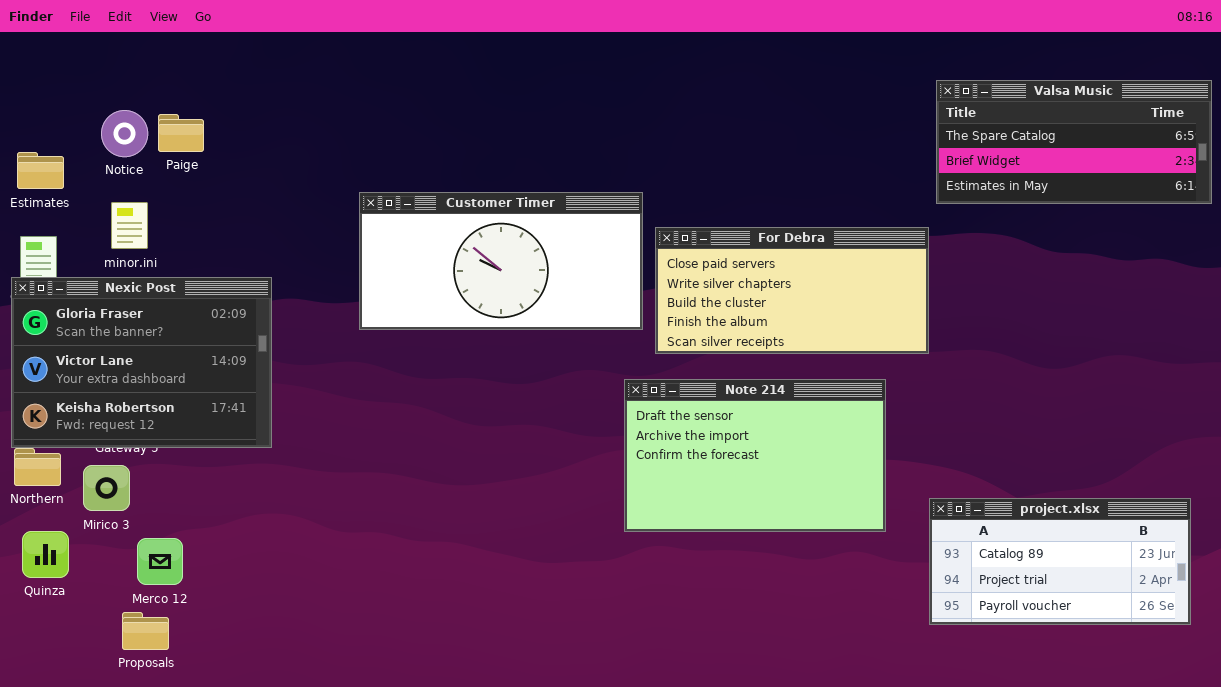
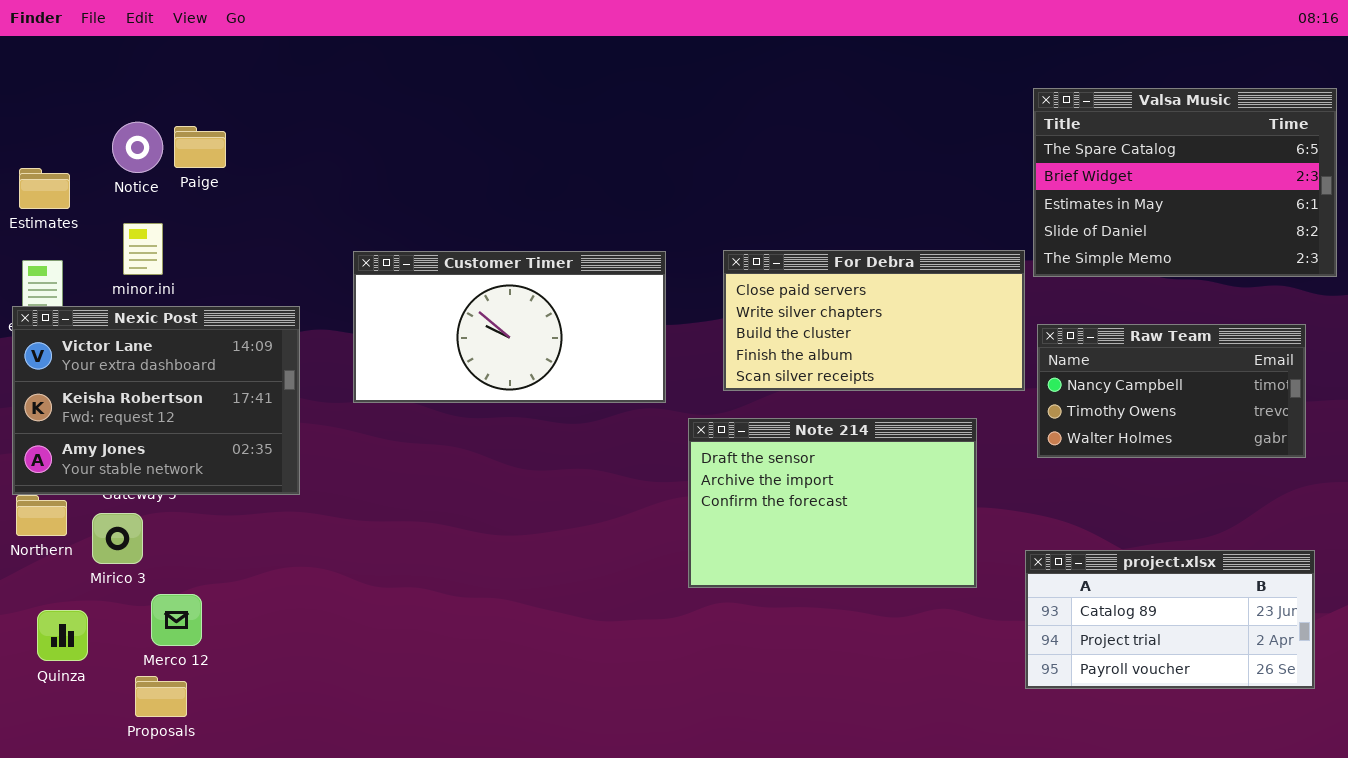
Valsa Music: [936,80,1212,204] -> [1033,88,1337,277], resized
Customer Timer: [359,192,643,330] -> [353,251,666,403], moved
Nexic Post: [11,277,272,448] -> [12,306,300,495], scrolled down 1 row
Raw Team: none -> [1037,324,1306,458], opened
Quinza: [22,531,69,578] -> [37,610,88,661], moved

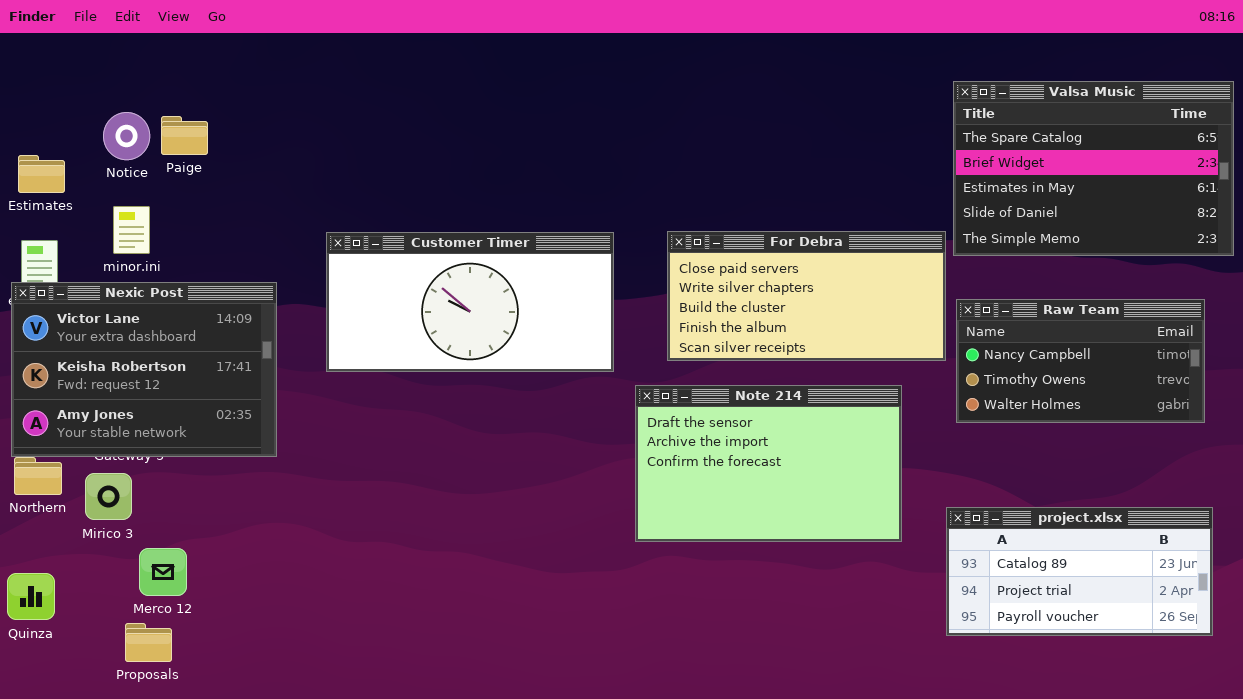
Quinza: [37,610,88,661] -> [7,573,55,620], moved

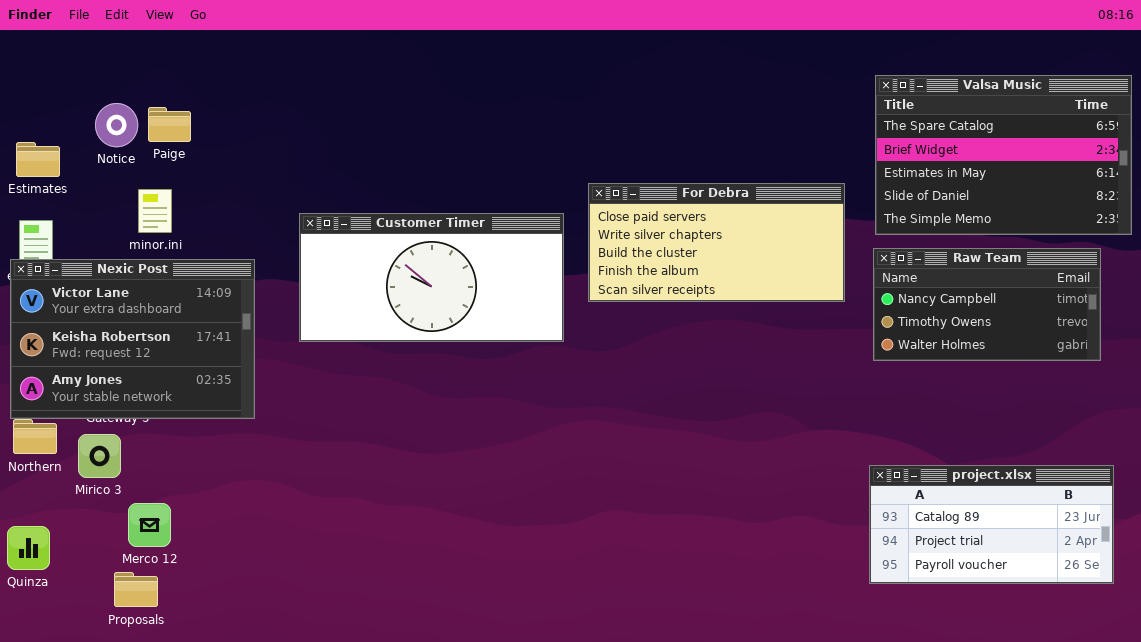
minor.ini: [113,206,150,254] -> [138,189,172,233], moved
For Debra: [667,231,946,361] -> [588,183,845,302], moved
Raw Team: [956,299,1205,423] -> [873,248,1101,361], moved
Note 214: [635,385,902,542] -> none, closed

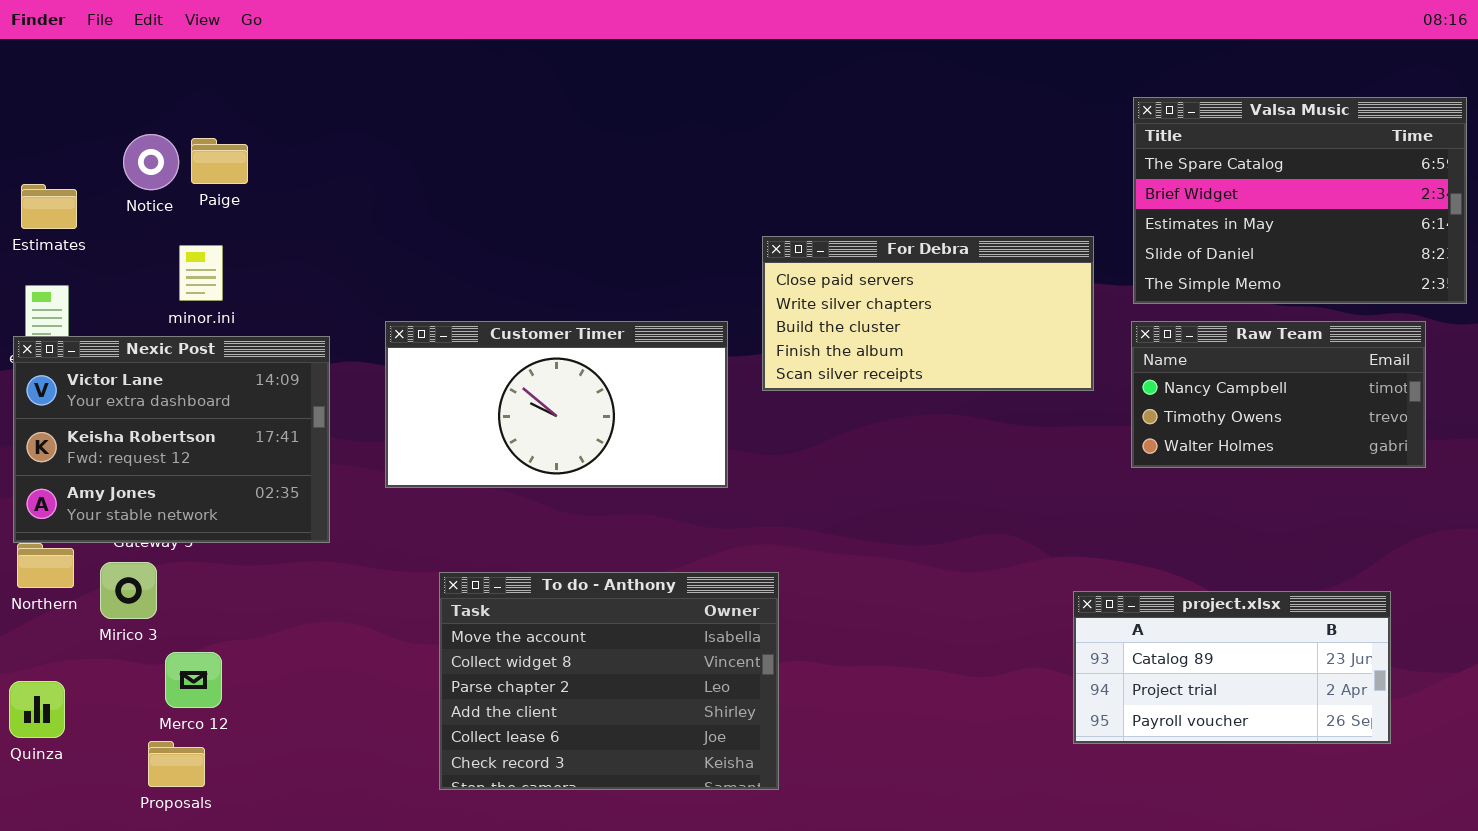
Customer Timer: [299,213,564,342] -> [385,321,728,488], moved
To do - Anthony: none -> [439,572,779,790], opened
project.xlsx: [869,465,1114,584] -> [1073,591,1391,744], moved

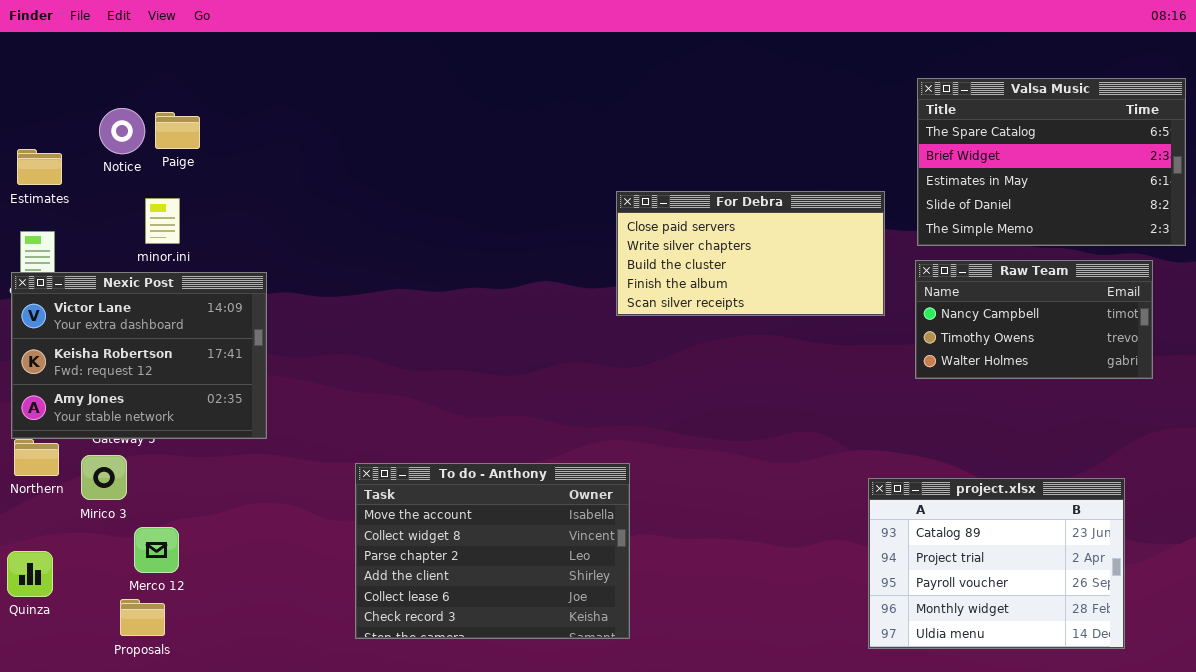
Customer Timer: [385,321,728,488] -> none, closed
project.xlsx: [1073,591,1391,744] -> [868,478,1125,649], resized

